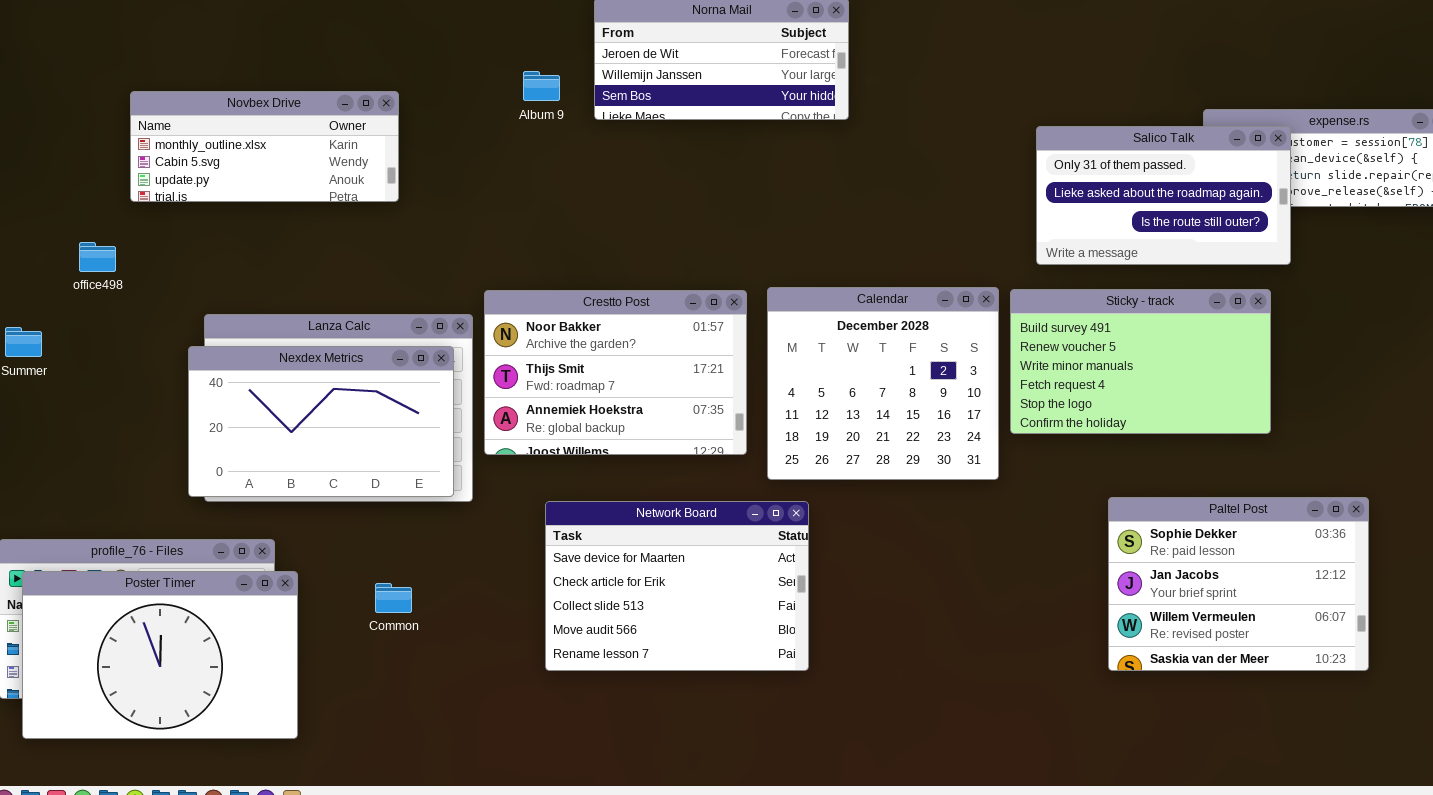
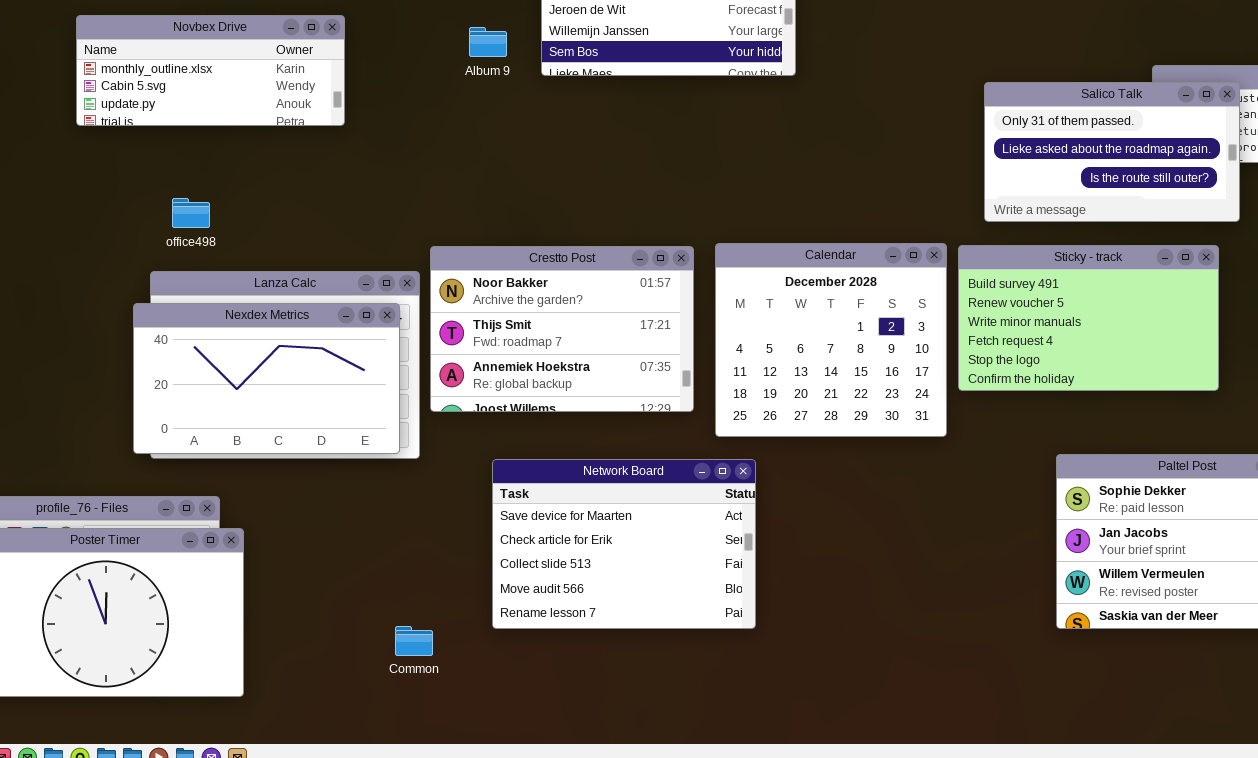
Novbex Drive: [130,91,399,202] -> [76,15,345,126], moved
office498: [79,242,116,272] -> [172,198,210,228], moved
Common: [375,583,412,613] -> [395,626,433,656], moved

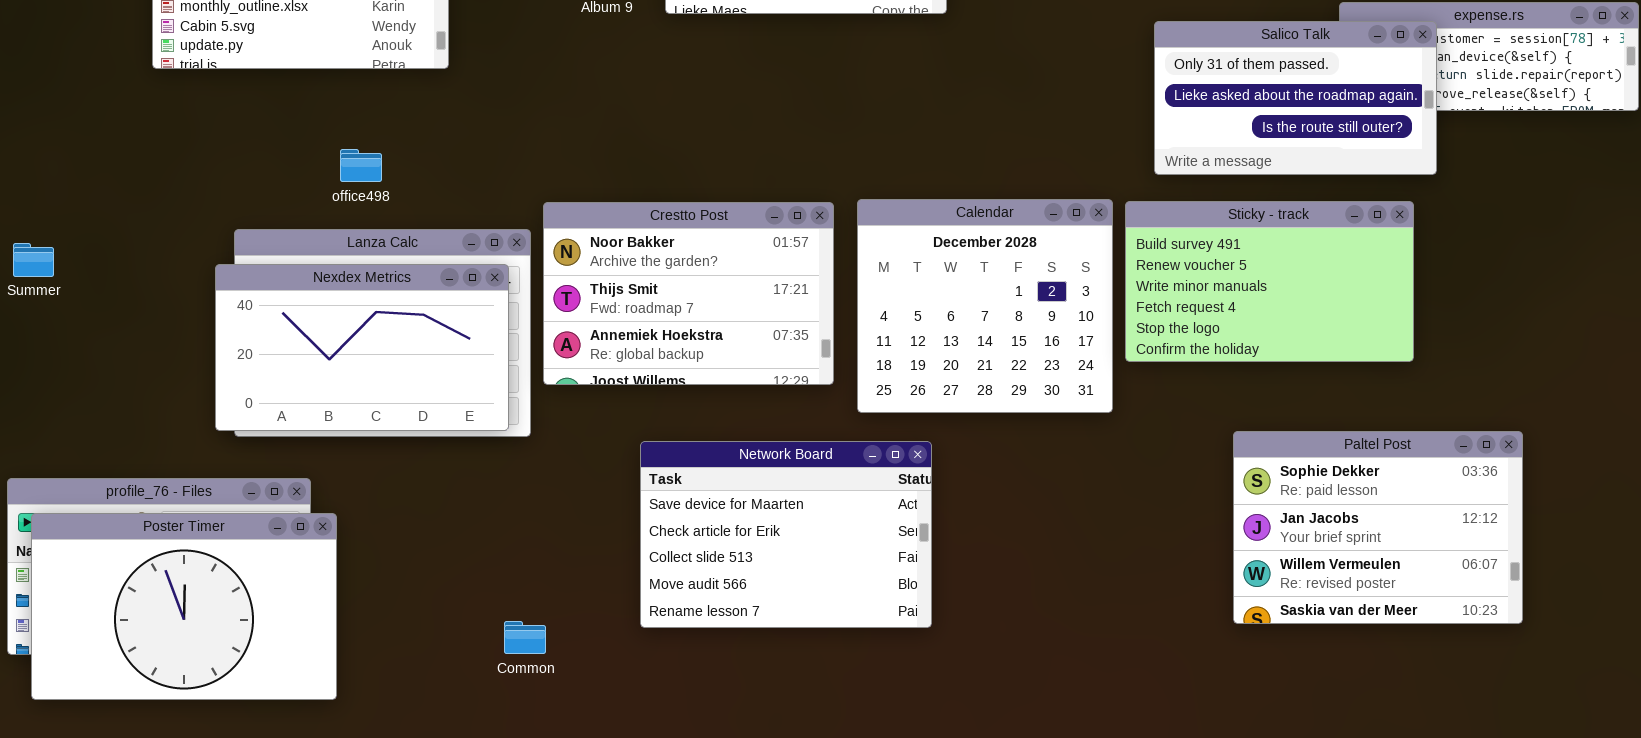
office498: [172,198,210,228] -> [340,149,382,182], moved
Network Board: [492,459,756,629] -> [640,441,932,628], moved

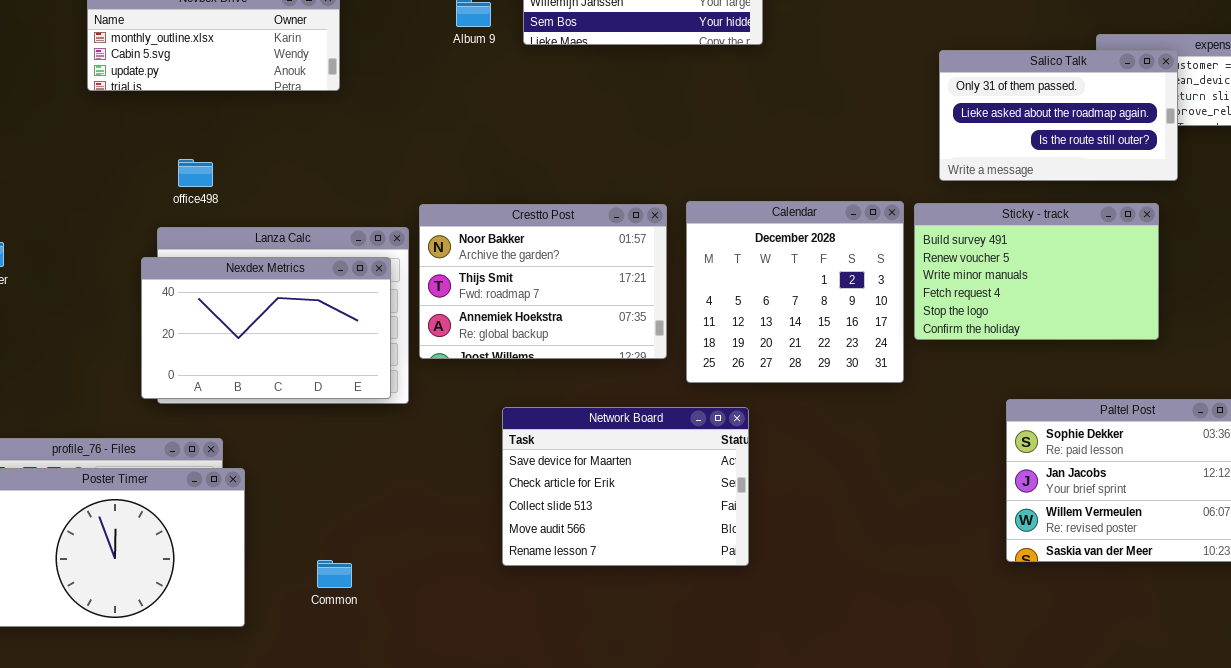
office498: [340,149,382,182] -> [178,159,213,187], moved
Common: [504,621,546,654] -> [317,560,352,588], moved

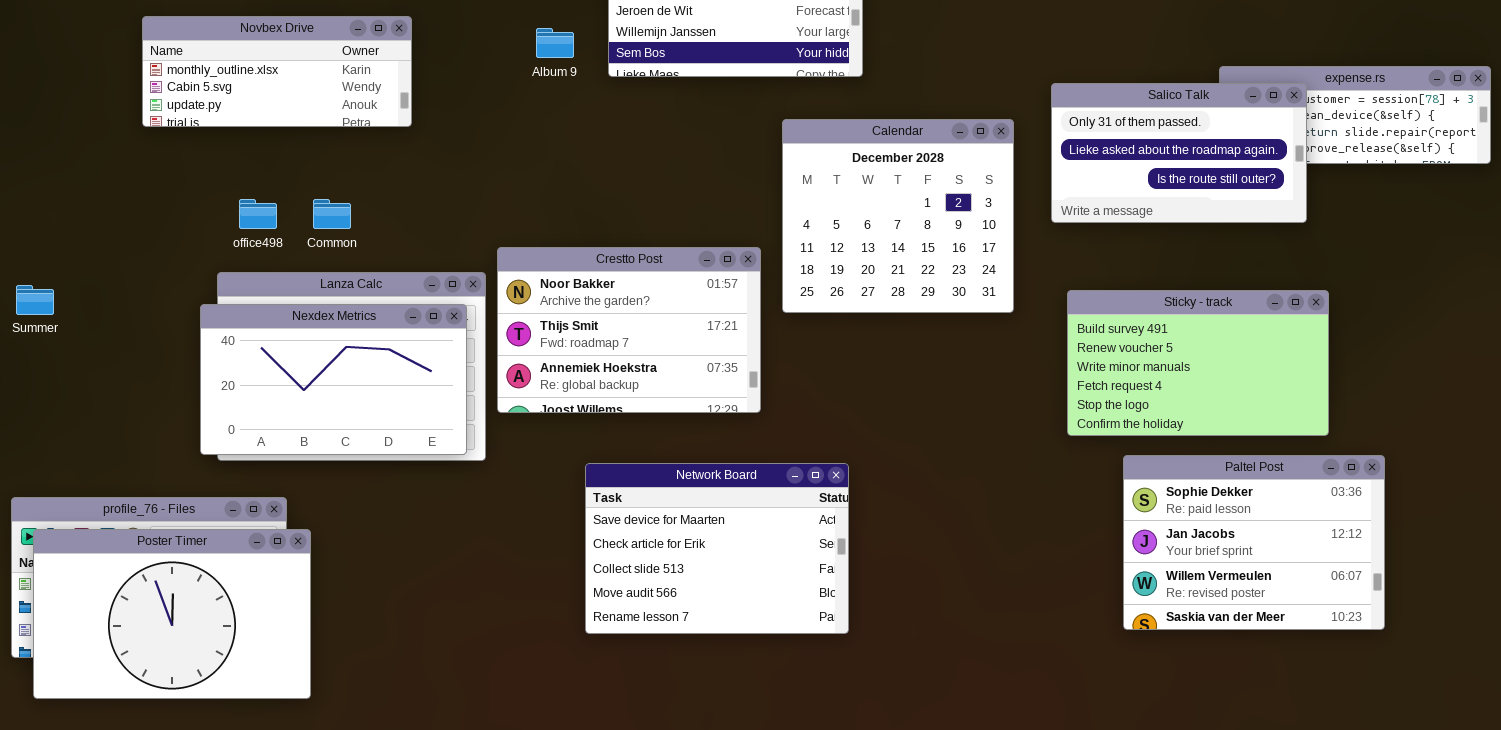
Calendar: [686,201,904,383] -> [782,119,1014,313], moved
Sticky - track: [914,203,1159,340] -> [1067,290,1329,436], moved
Common: [317,560,352,588] -> [313,199,351,229], moved

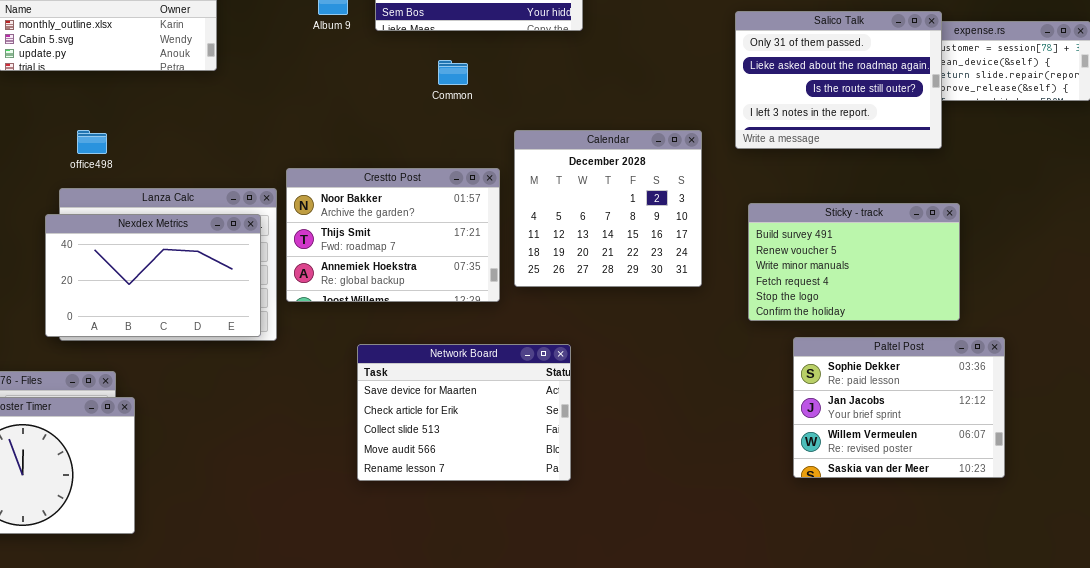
Salico Talk: [1051,83,1307,223] -> [735,11,942,149], resized
Calendar: [782,119,1014,313] -> [514,130,702,287], moved
Common: [313,199,351,229] -> [438,60,468,85], moved

